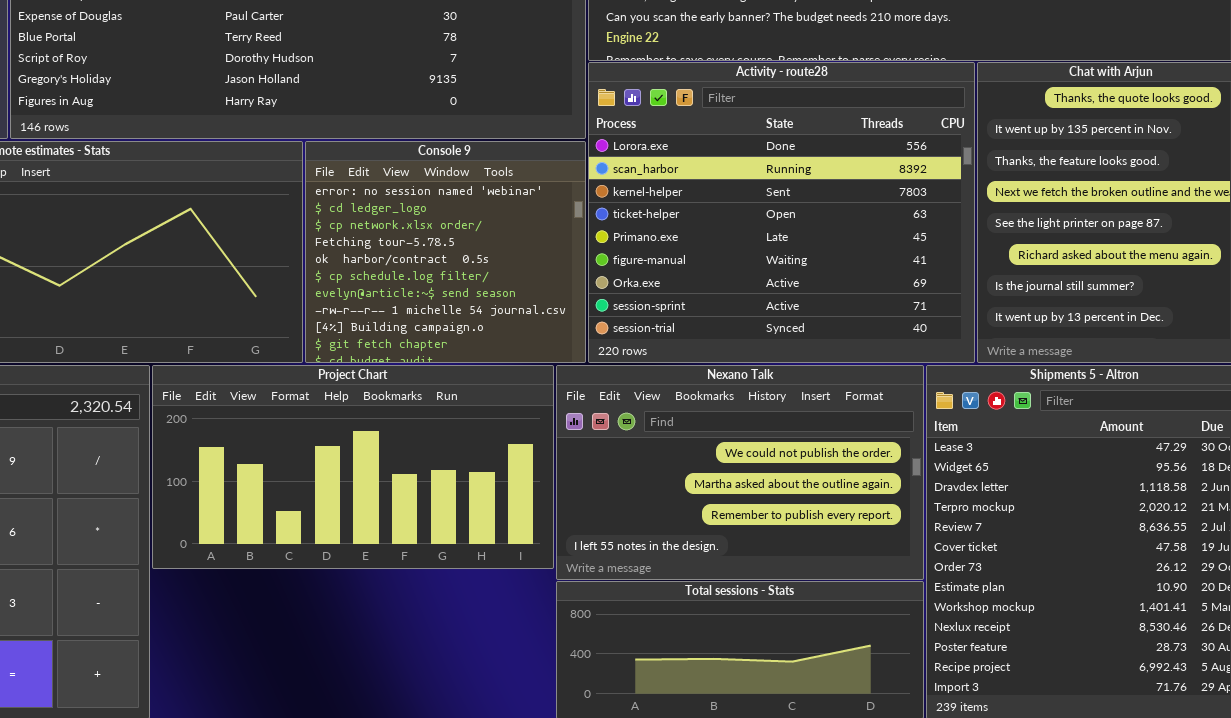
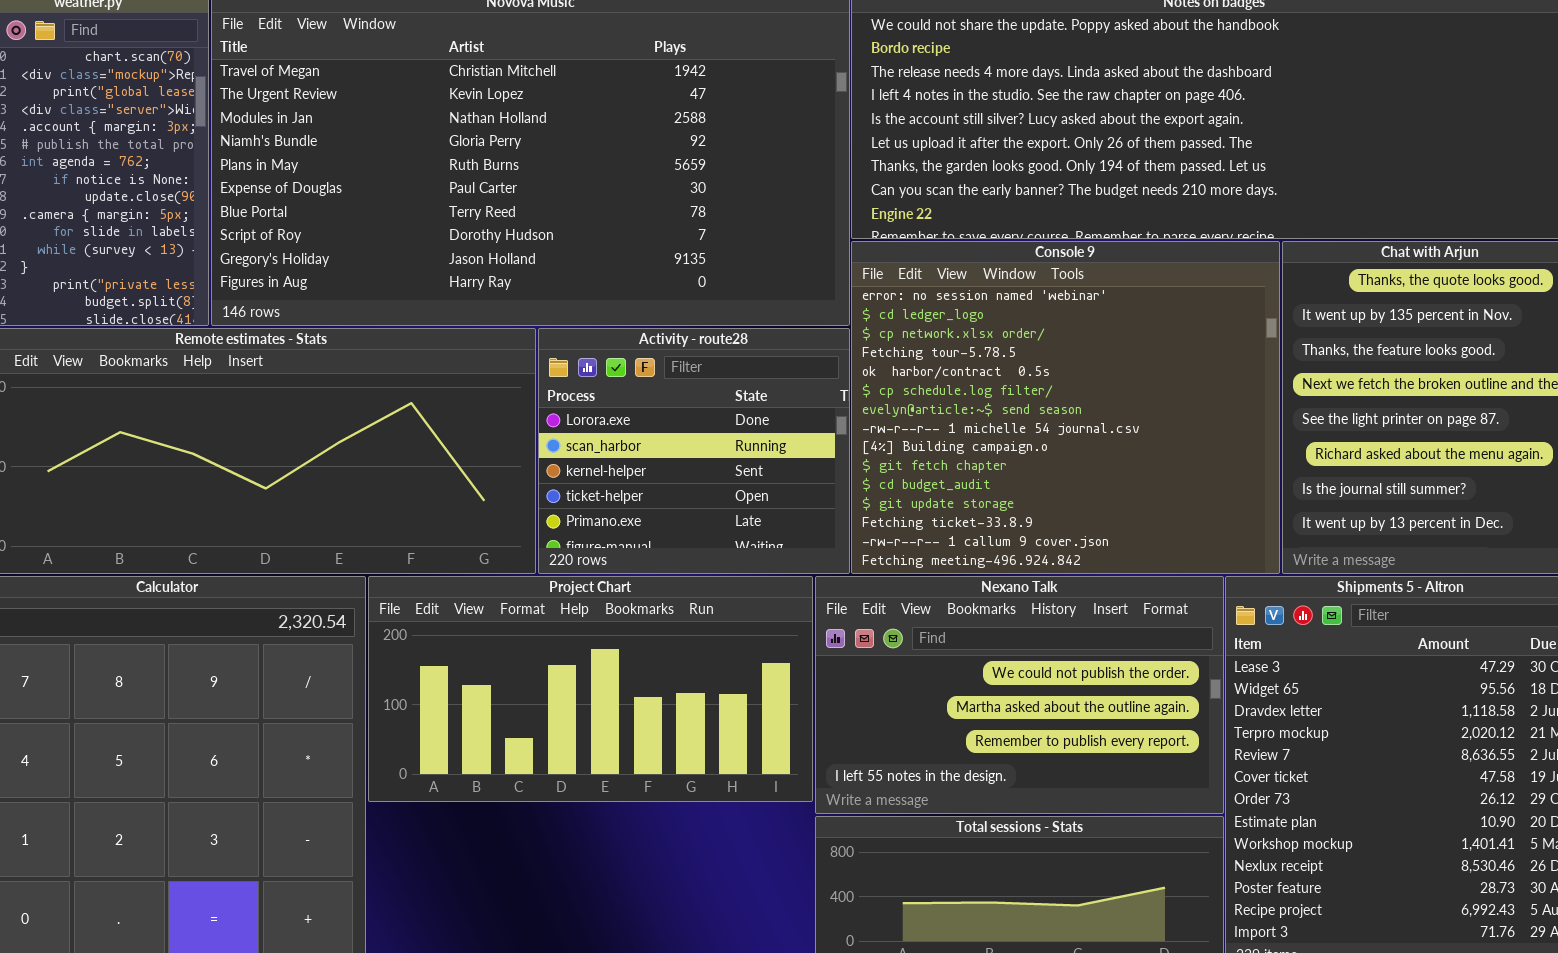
Activity - route28: [588,62,975,363] -> [538,328,850,574], moved, resized
Console 9: [305,141,586,363] -> [851,241,1280,574], moved, resized

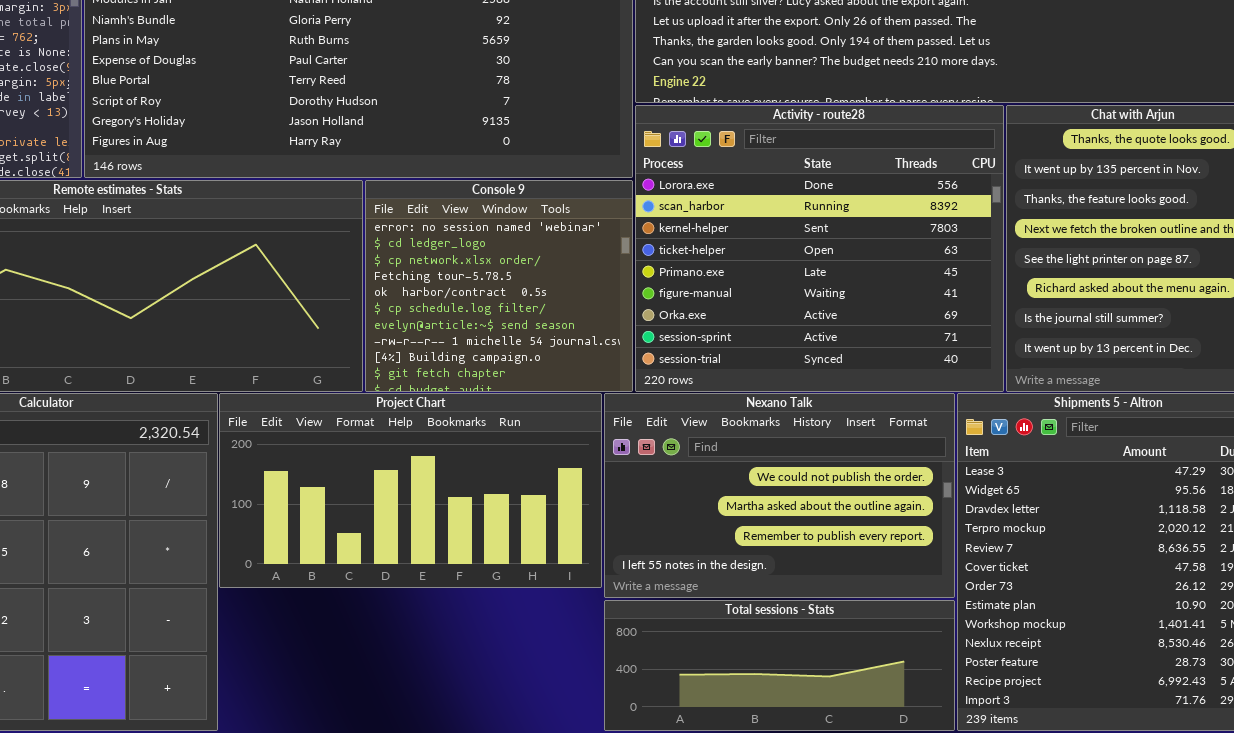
Console 9: [851,241,1280,574] -> [365,180,633,392], moved, resized
Activity - route28: [538,328,850,574] -> [635,105,1004,392], moved, resized

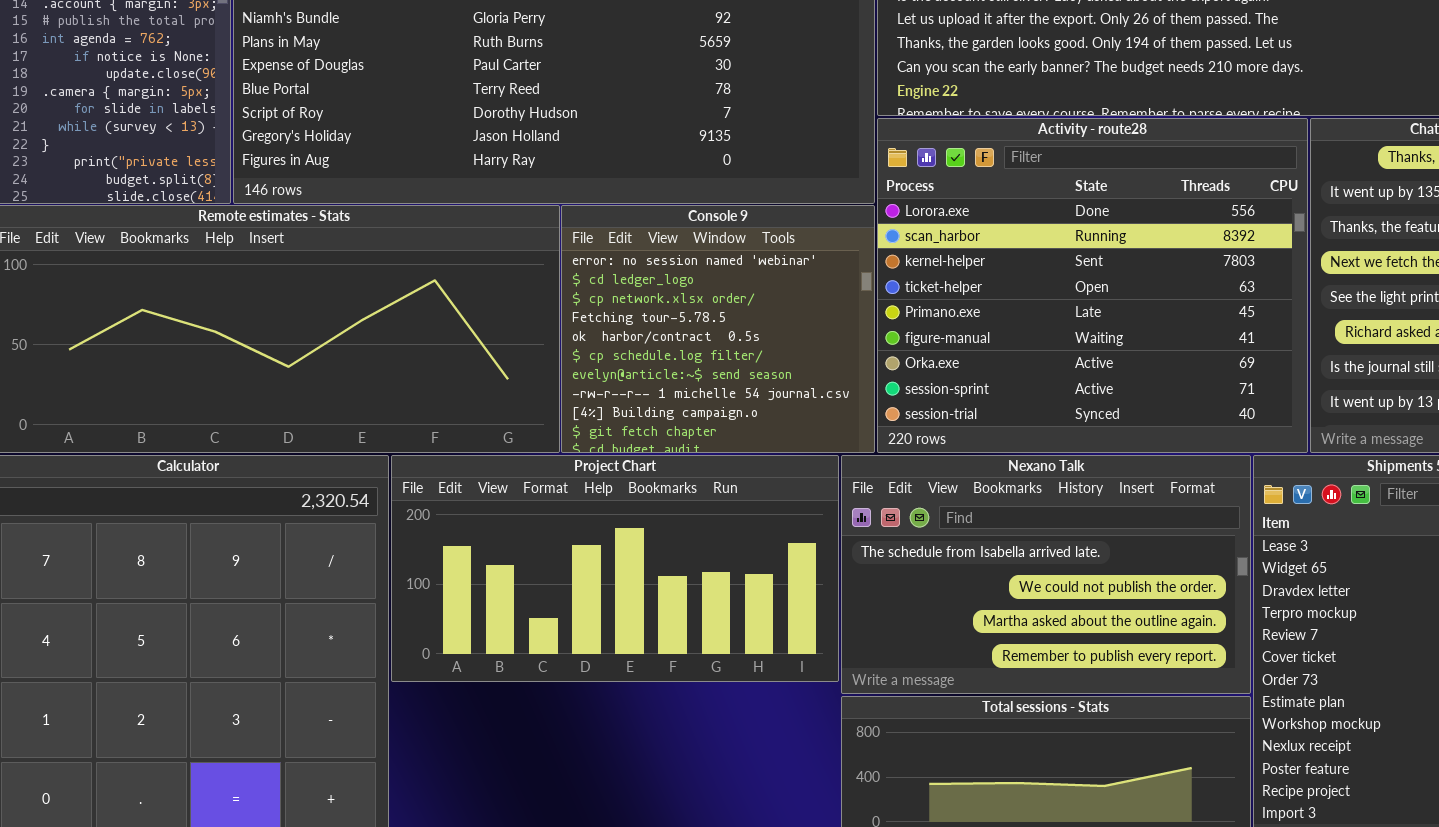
Nexano Talk: [604,393,955,598] -> [841,455,1251,694], scrolled up 1 row

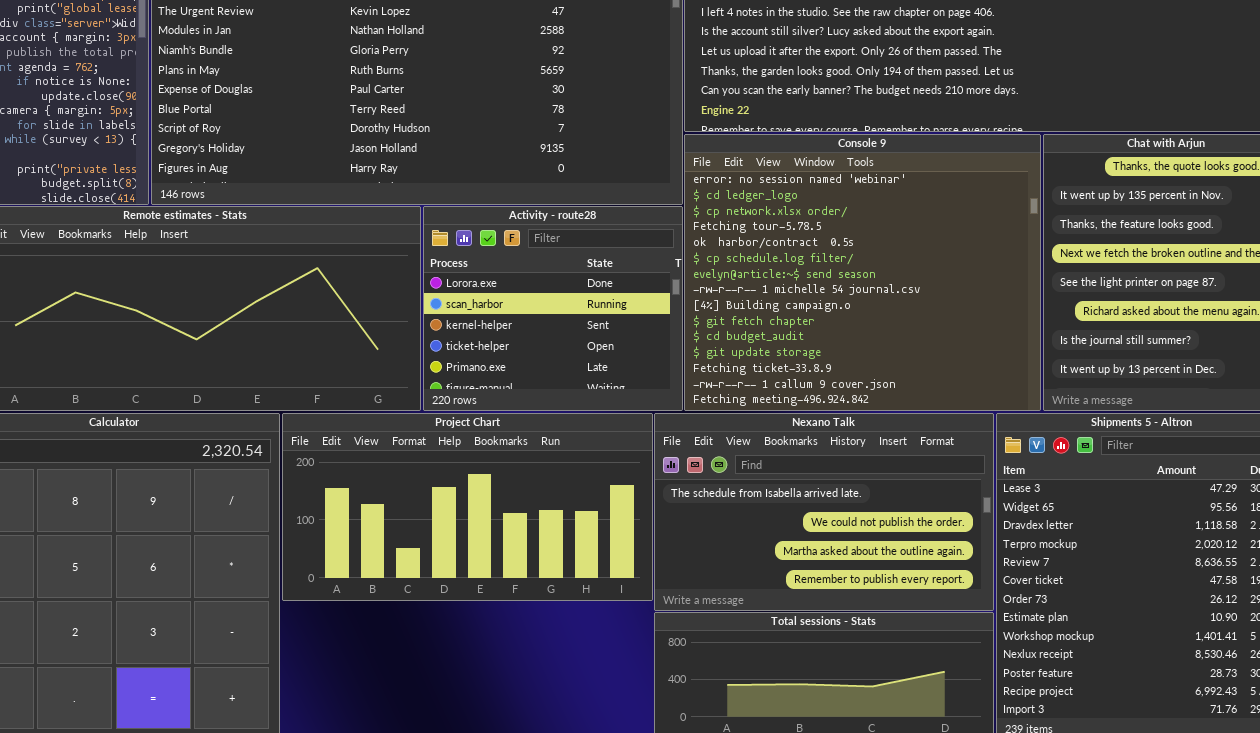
Activity - route28: [877,118,1308,453] -> [423,206,683,411], moved, resized
Console 9: [561,205,875,453] -> [684,134,1041,411], moved, resized

